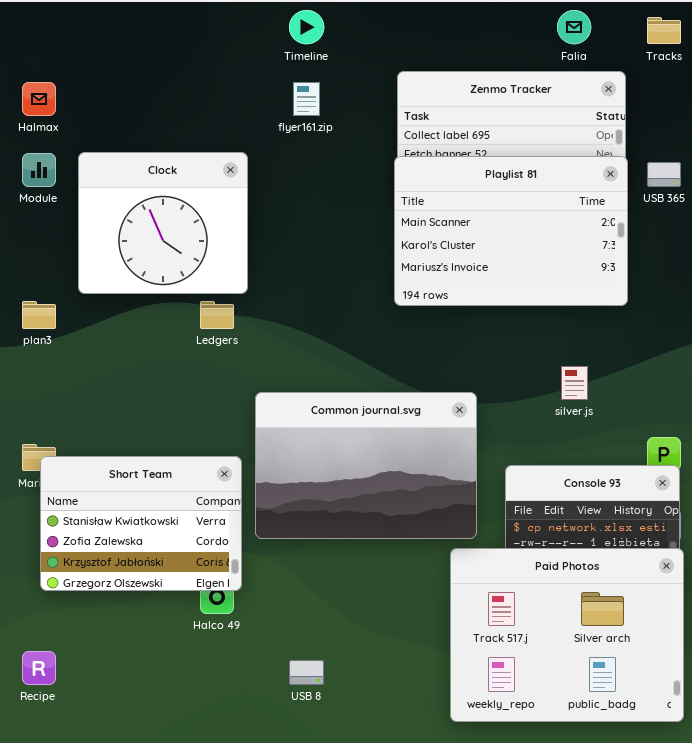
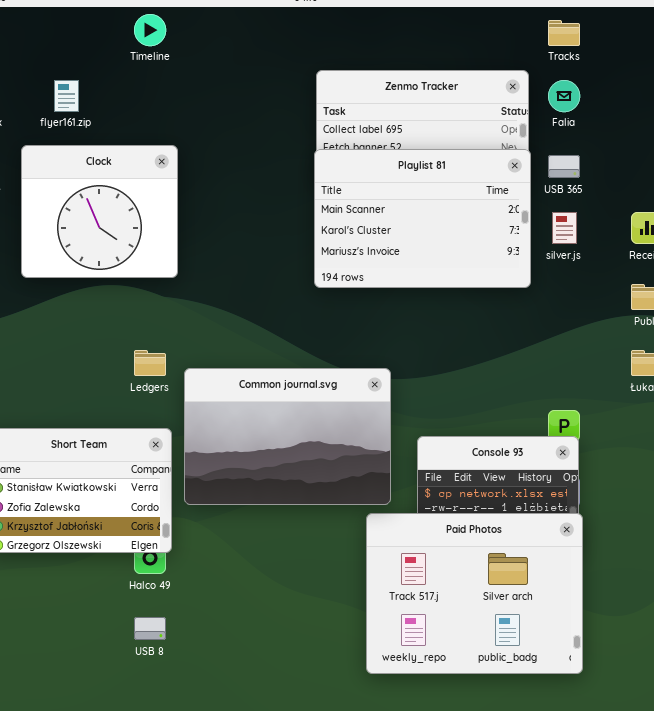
Timeline: [289,10,324,44] -> [134,14,166,46], moved
Falia: [557,10,591,44] -> [548,80,580,112], moved
flyer161.zip: [293,82,320,116] -> [54,80,79,112], moved
Ledgers: [200,301,234,329] -> [134,350,166,376], moved
silver.js: [561,366,588,400] -> [552,212,577,244], moved
USB 8: [289,660,324,685] -> [134,617,166,640], moved

